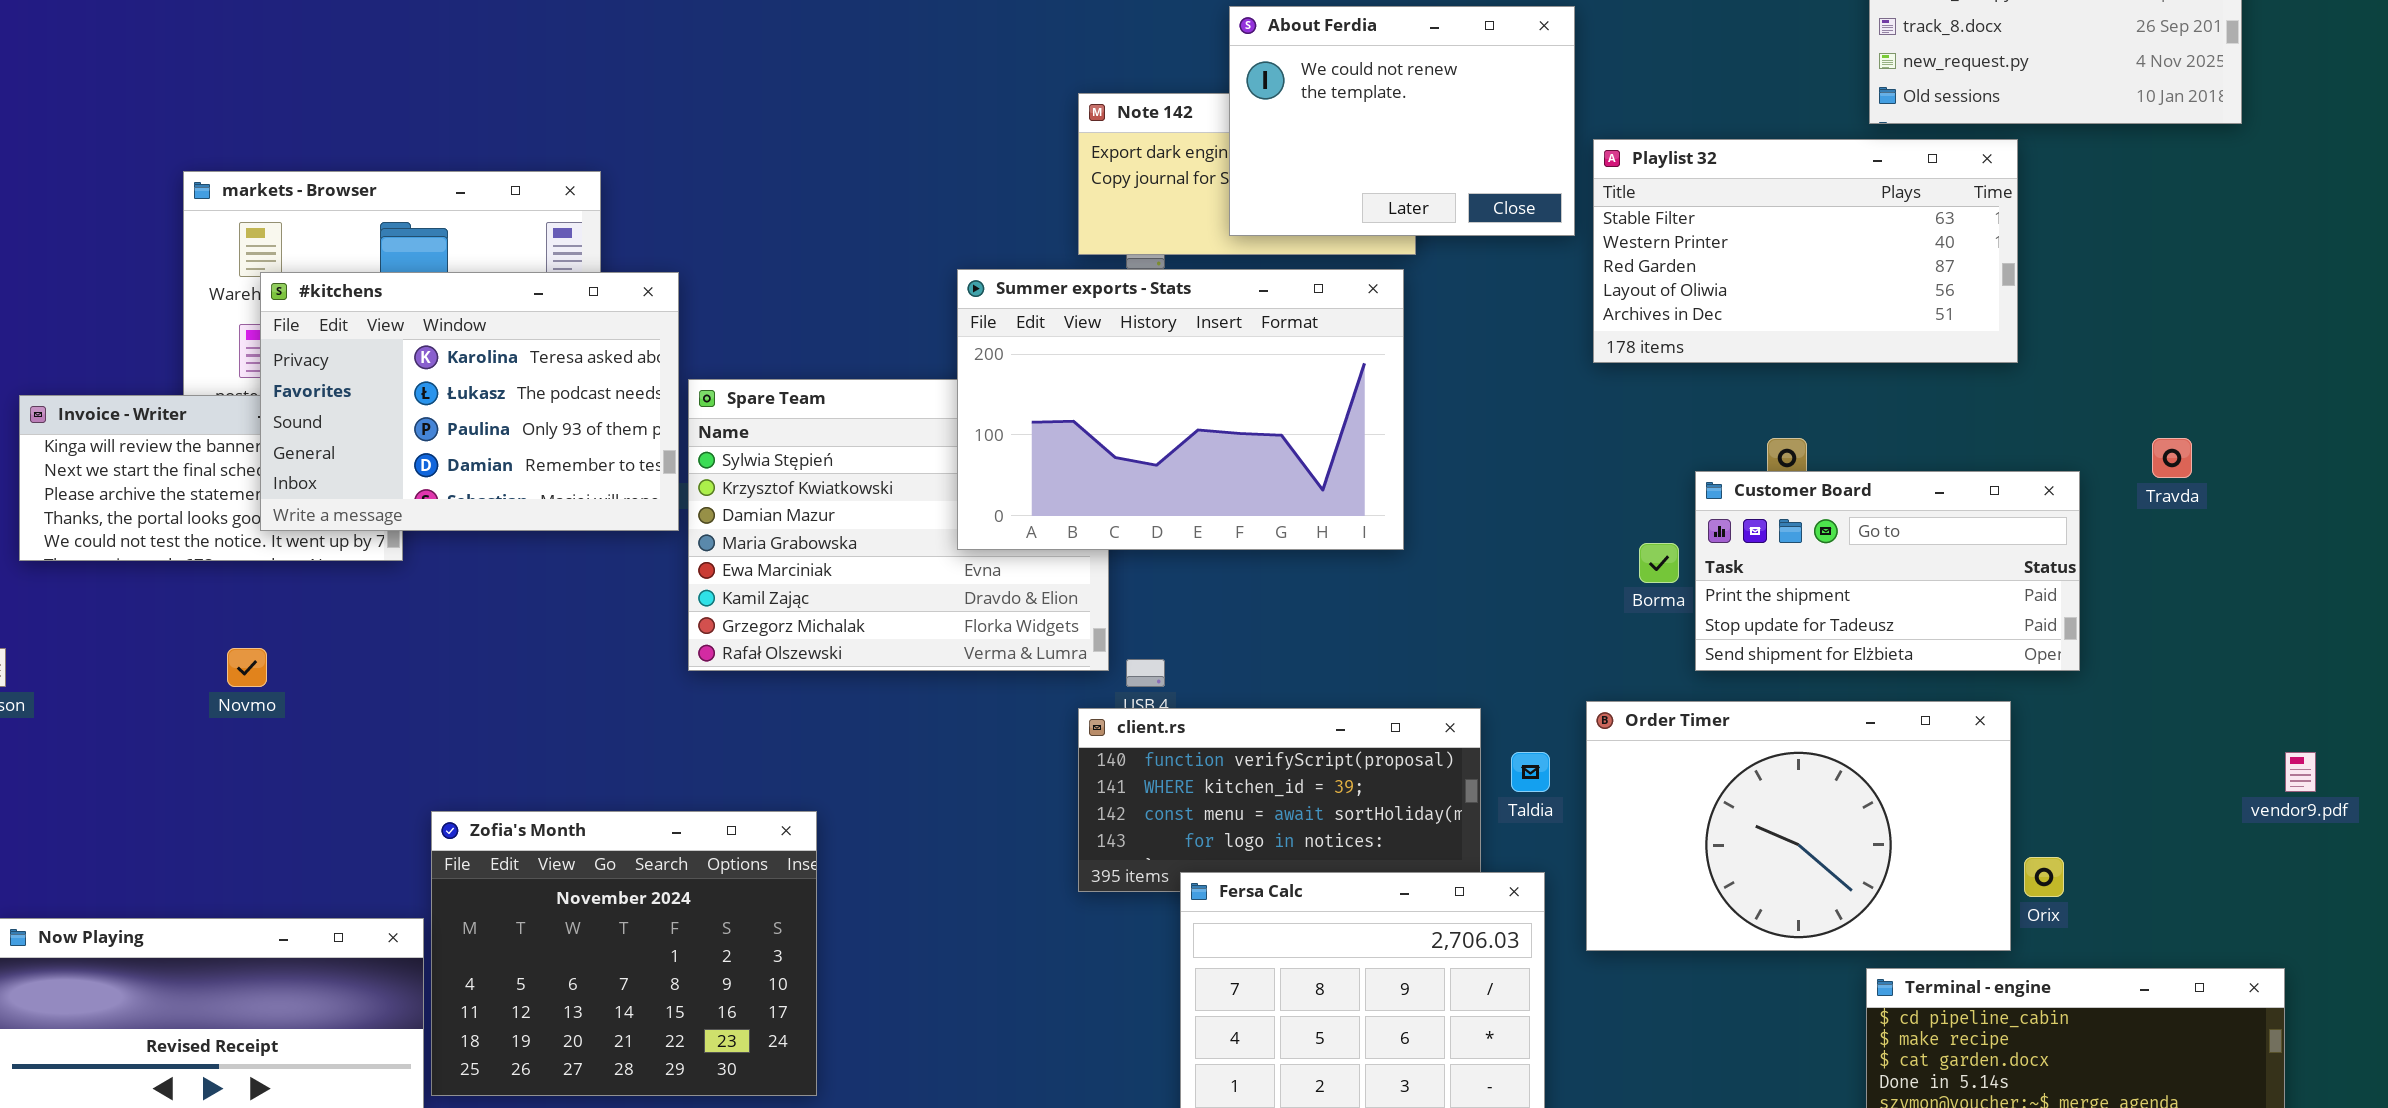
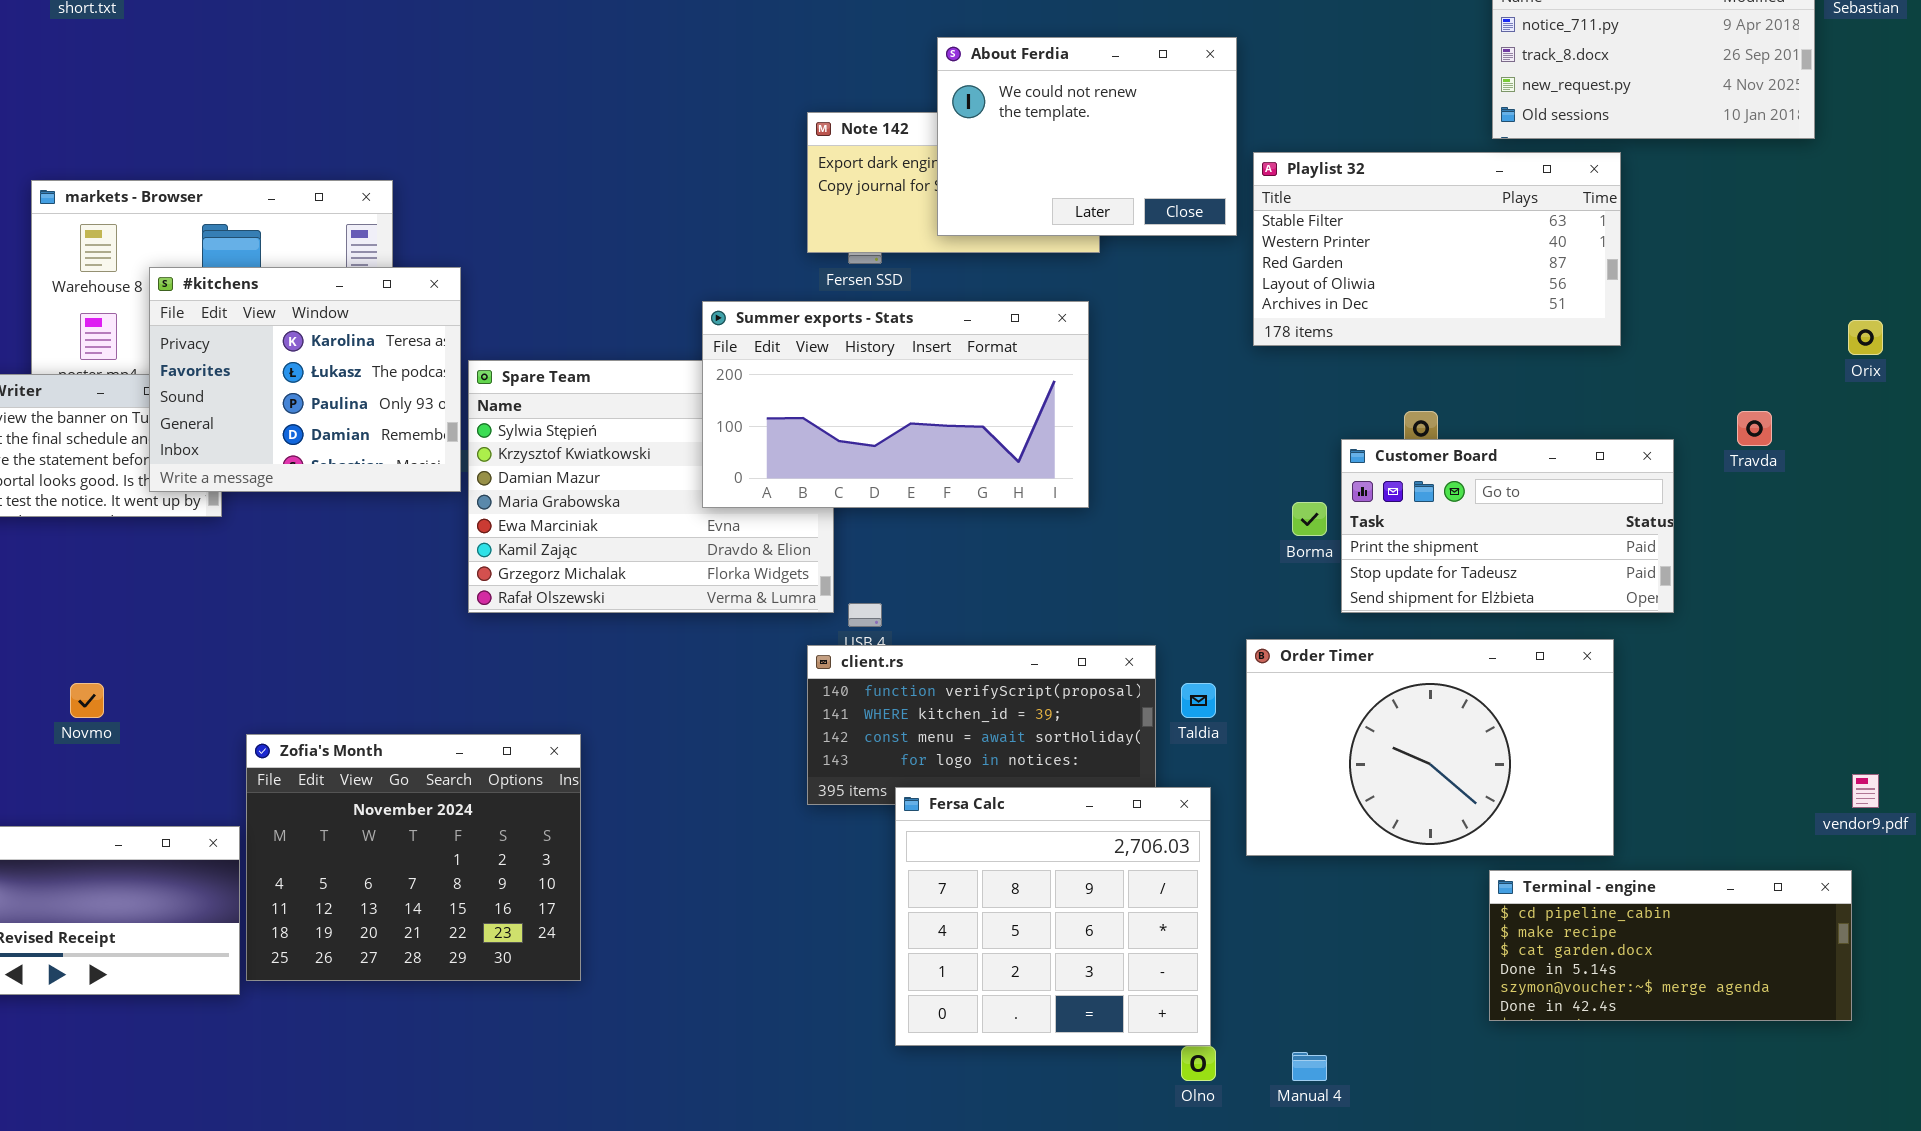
Summer exports - Stats: [957,269,1404,550] -> [702,301,1089,508], resized
#kitchens: [260,272,679,531] -> [149,267,461,492], resized
Novmo: [227,648,267,687] -> [70,683,104,718], moved
vendor9.pdf: [2285,752,2316,792] -> [1852,774,1879,808], moved
Orix: [2024,857,2064,897] -> [1848,320,1883,355], moved

